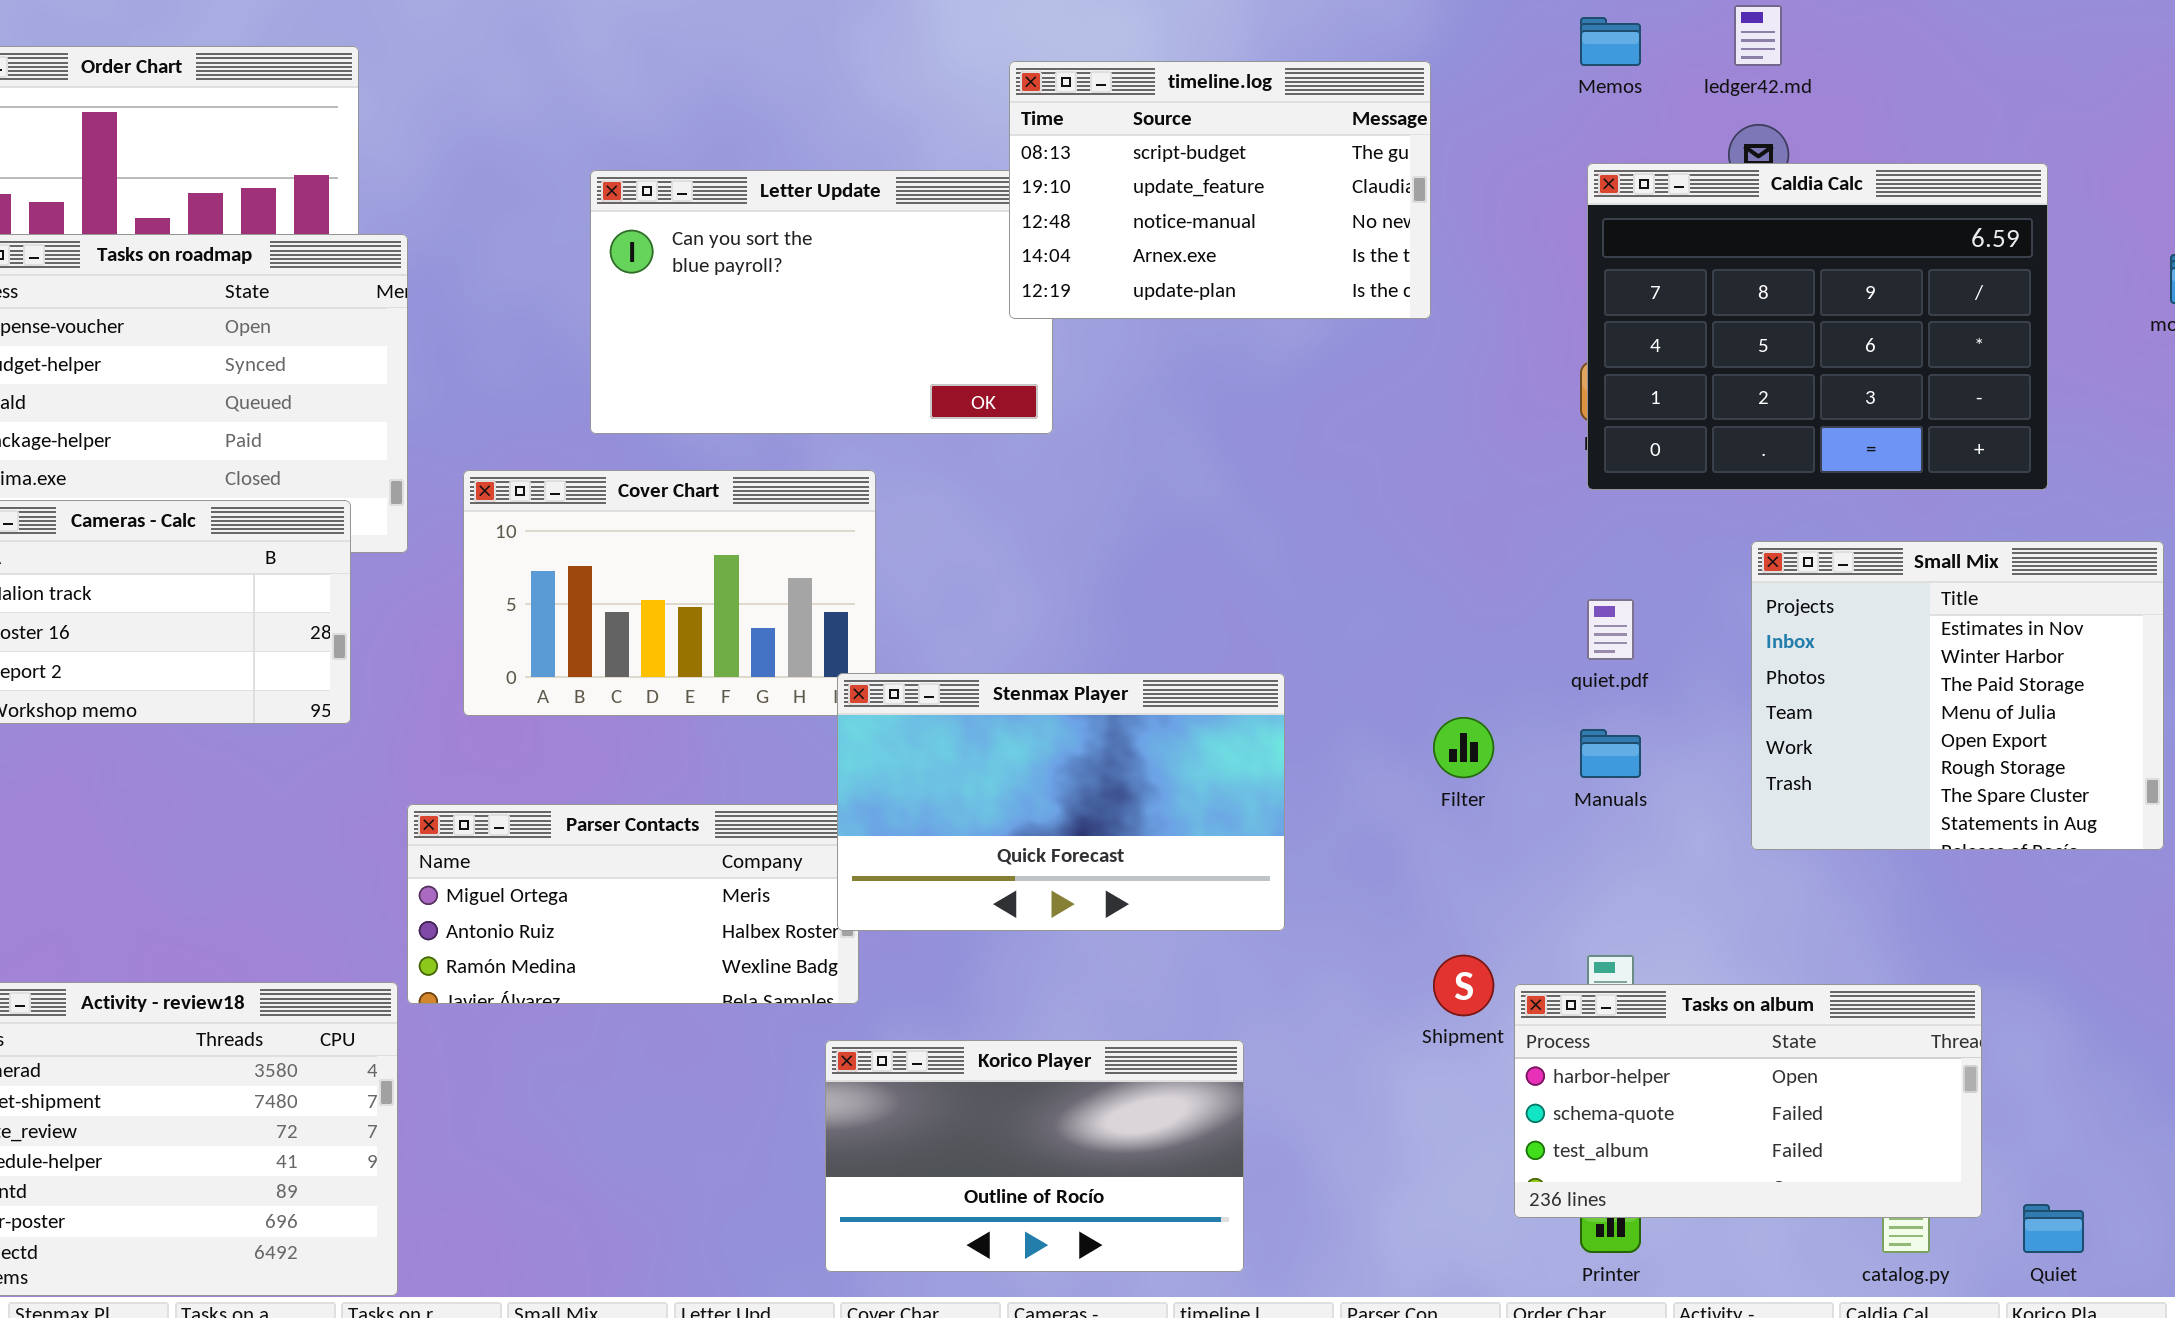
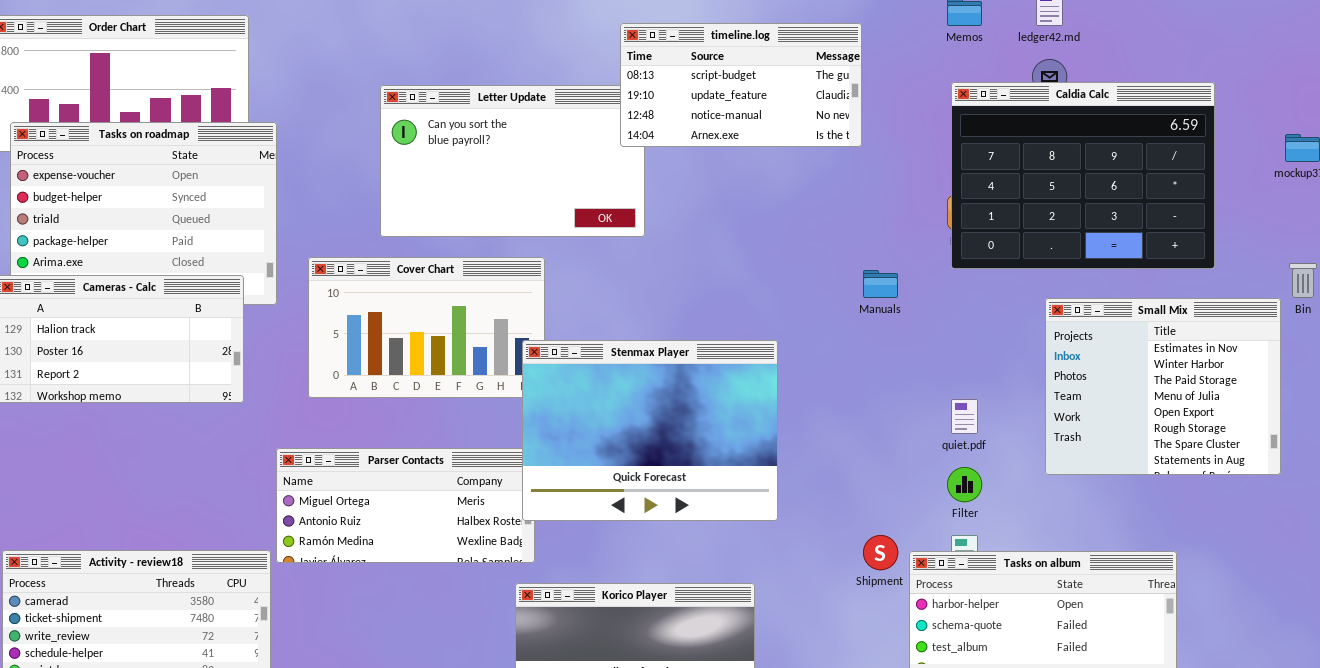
timeline.log: [1009,61,1431,319] -> [620,23,862,147], resized
quiet.pdf: [1587,599,1634,660] -> [951,399,978,434], moved
Stenmax Player: [837,673,1285,931] -> [522,340,778,521], resized
Filter: [1433,717,1494,778] -> [947,467,982,502], moved
Manuals: [1580,729,1641,778] -> [863,270,898,298], moved

